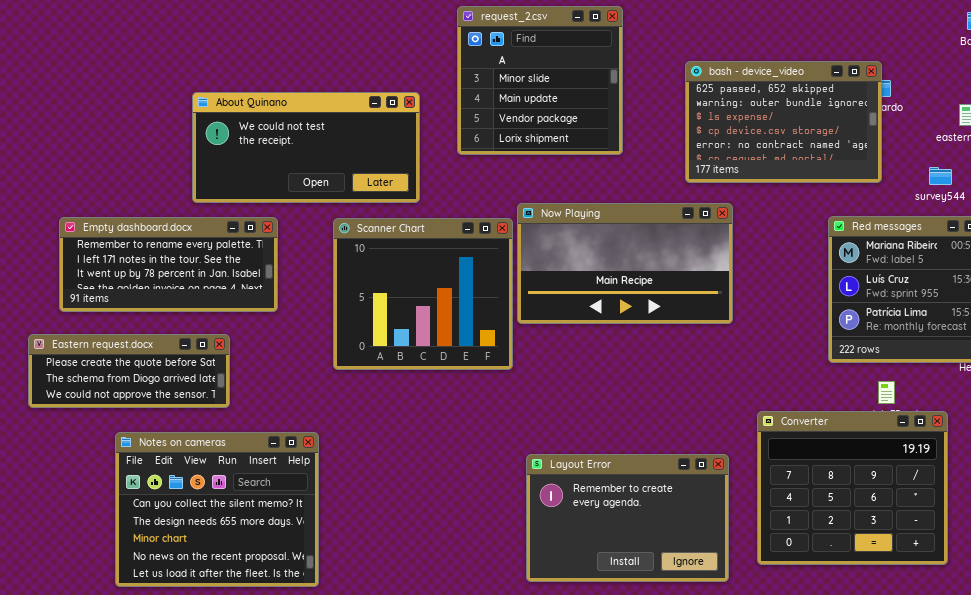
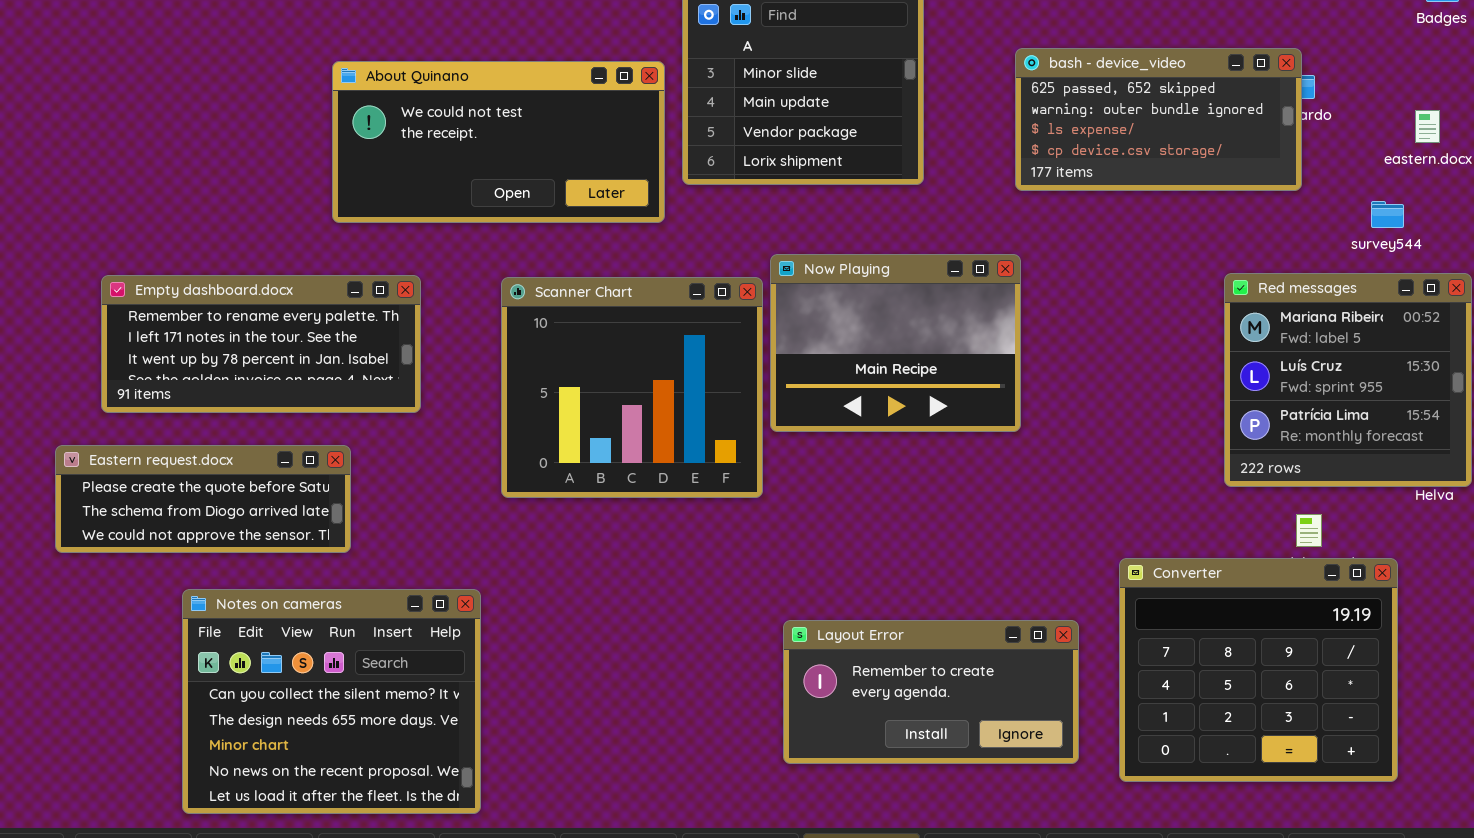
bash - device_video: [685,61,882,183] -> [1015,48,1302,191], resized
About Quinano: [192,92,420,203] -> [332,61,665,223], moved
Now Playing: [517,203,733,324] -> [770,254,1021,432], resized
Layout Error: [526,454,729,582] -> [783,620,1079,764], resized

